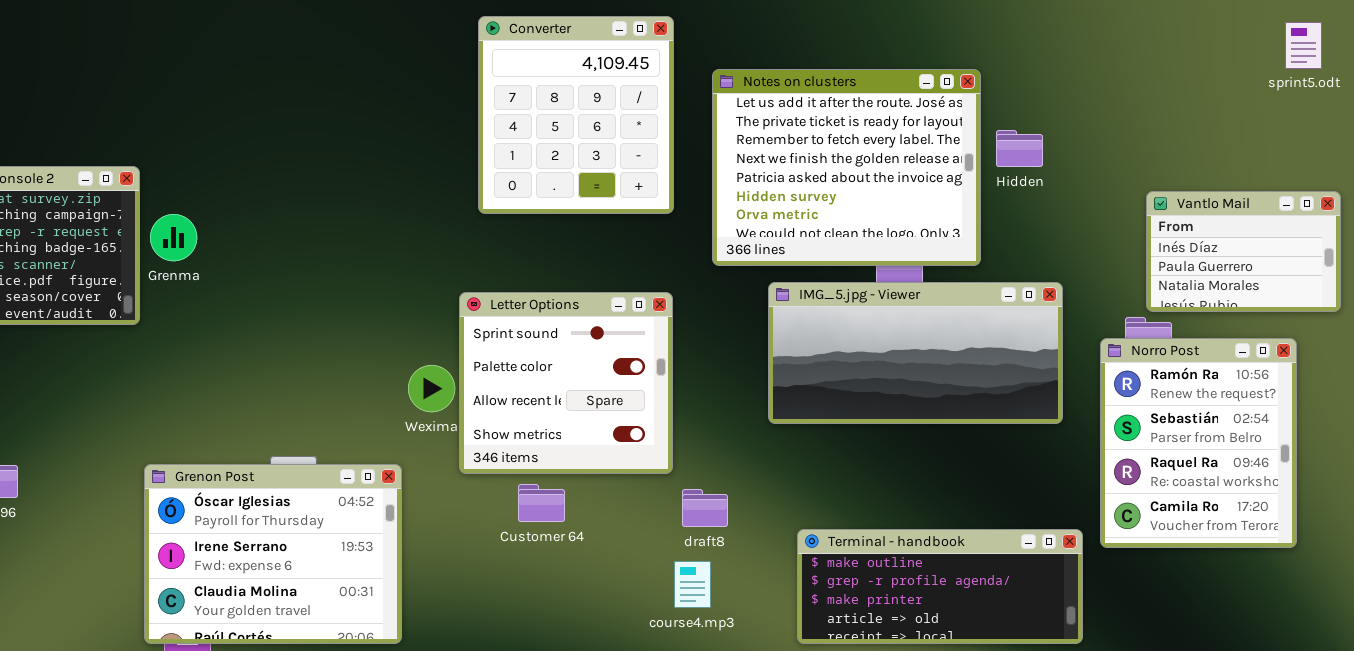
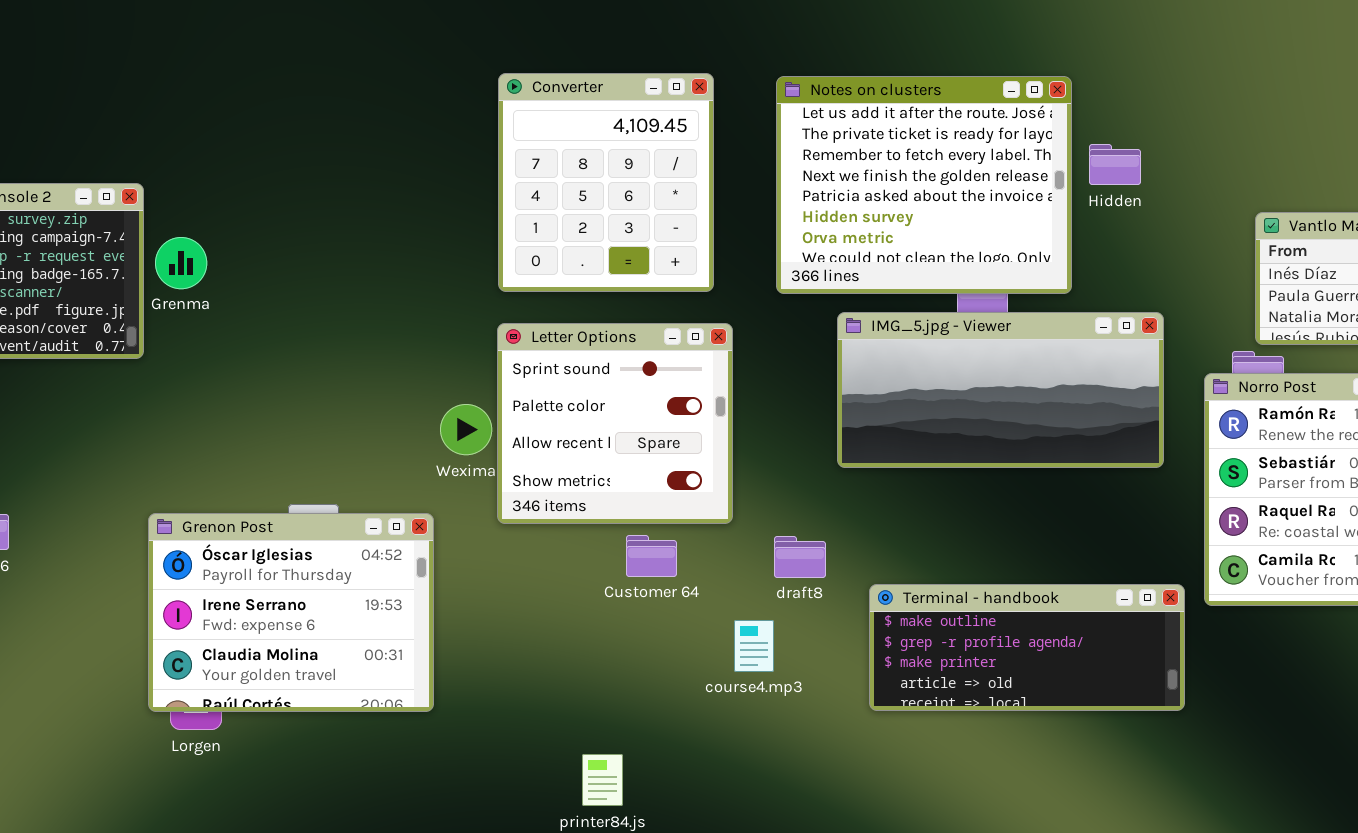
Converter: [478,16,674,214] -> [498,73,714,292], moved
Customer 64: [518,484,565,522] -> [626,535,677,577], moved
draft8: [682,489,728,527] -> [774,536,826,578], moved

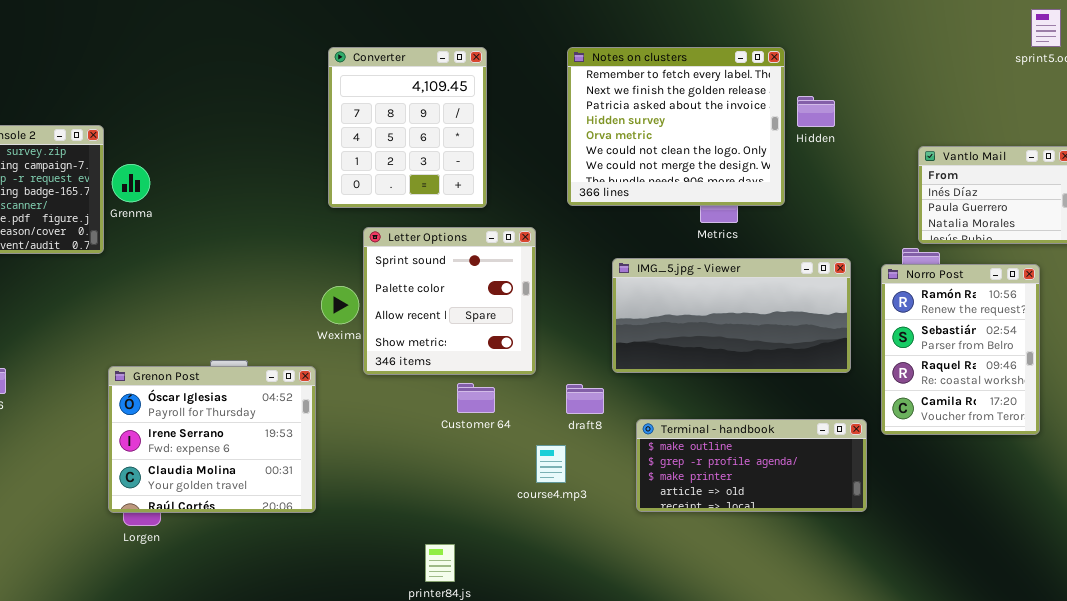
Converter: [498,73,714,292] -> [328,47,487,208], moved
Notes on clusters: [776,76,1072,294] -> [567,47,785,206], scrolled down 2 rows
IMG_5.jpg - Viewer: [837,312,1164,468] -> [612,258,851,373], moved

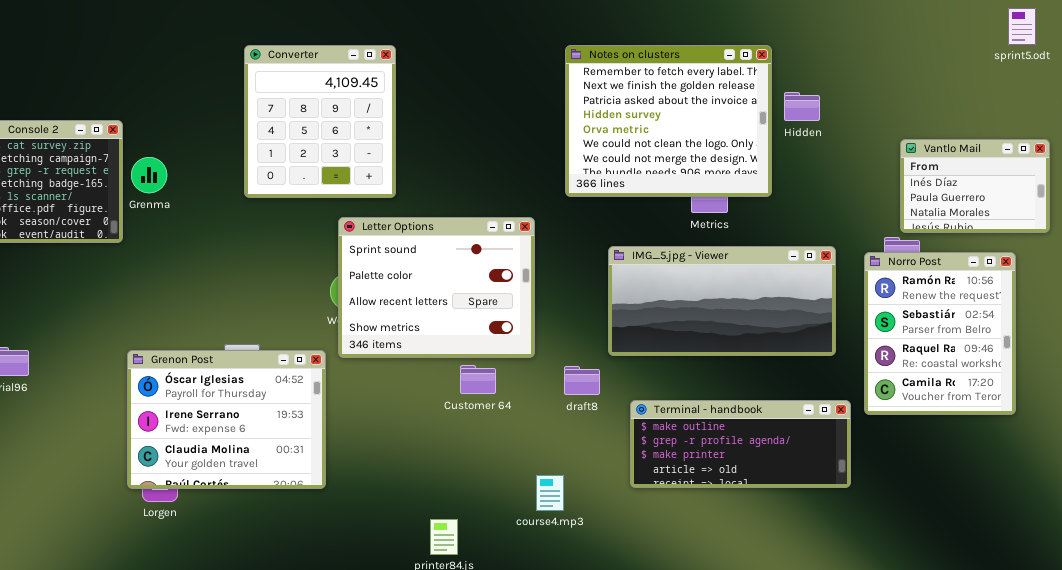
Converter: [328,47,487,208] -> [244,45,396,198], moved
Letter Options: [363,227,536,375] -> [338,217,535,358], resized
course4.mp3: [536,445,566,483] -> [536,475,564,511], moved

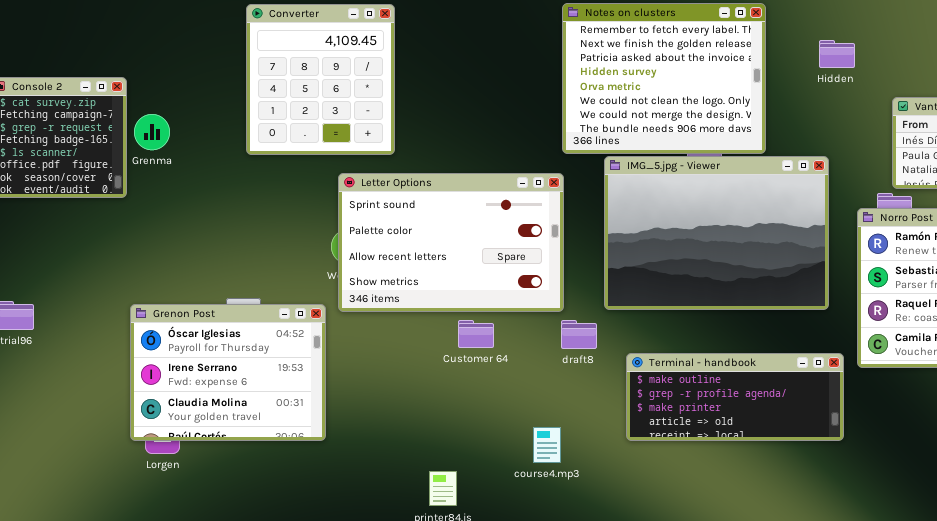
Hidden: [784,92,820,121] -> [819,40,855,68], moved
Letter Options: [338,217,535,358] -> [338,173,564,312], resized
IMG_5.jpg - Viewer: [608,246,836,356] -> [604,156,829,310], resized

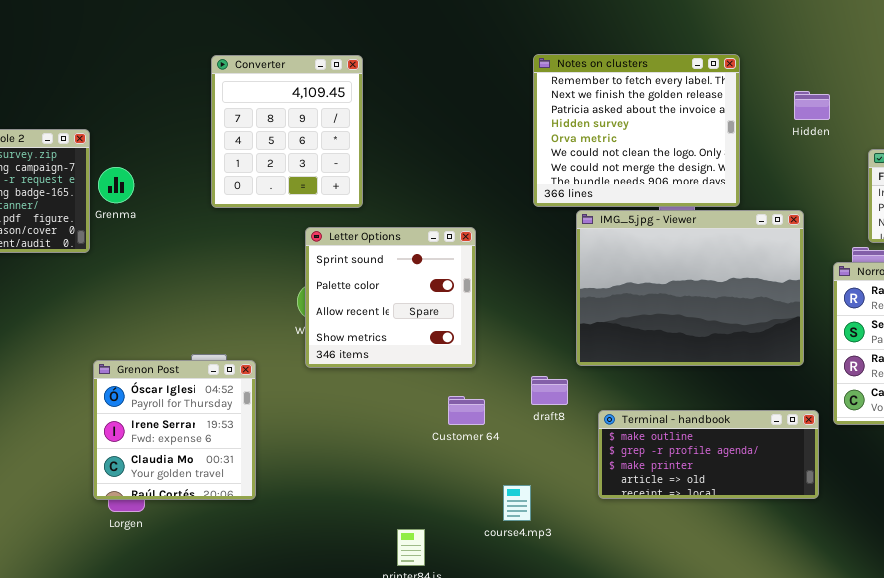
Letter Options: [338,173,564,312] -> [305,227,476,368], resized
Grenon Post: [130,304,326,441] -> [93,360,256,500], resized
Customer 64: [458,320,494,348] -> [448,396,485,425], moved

